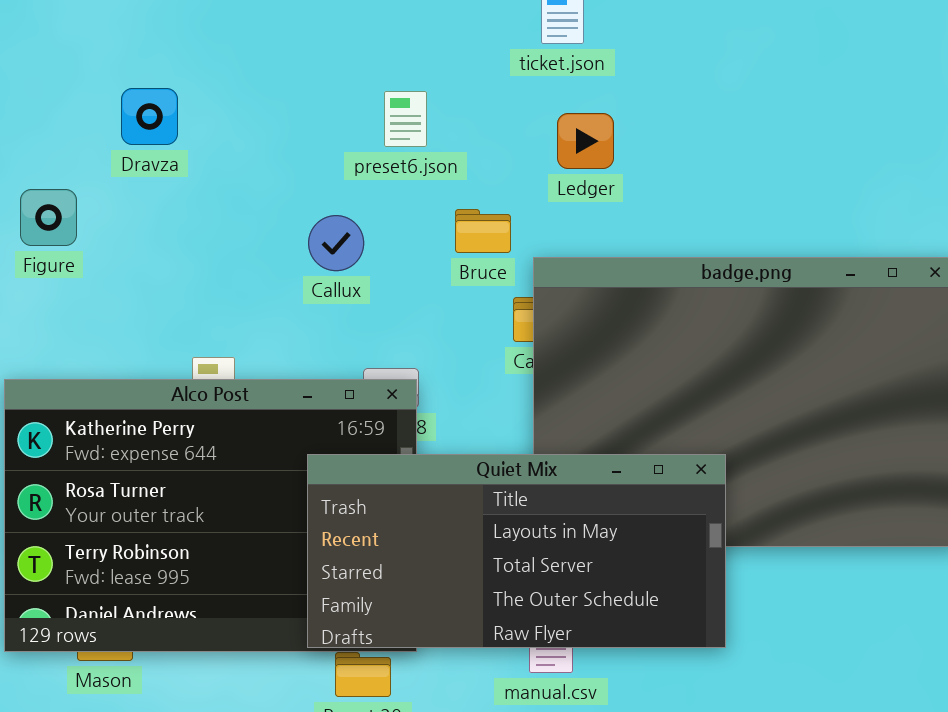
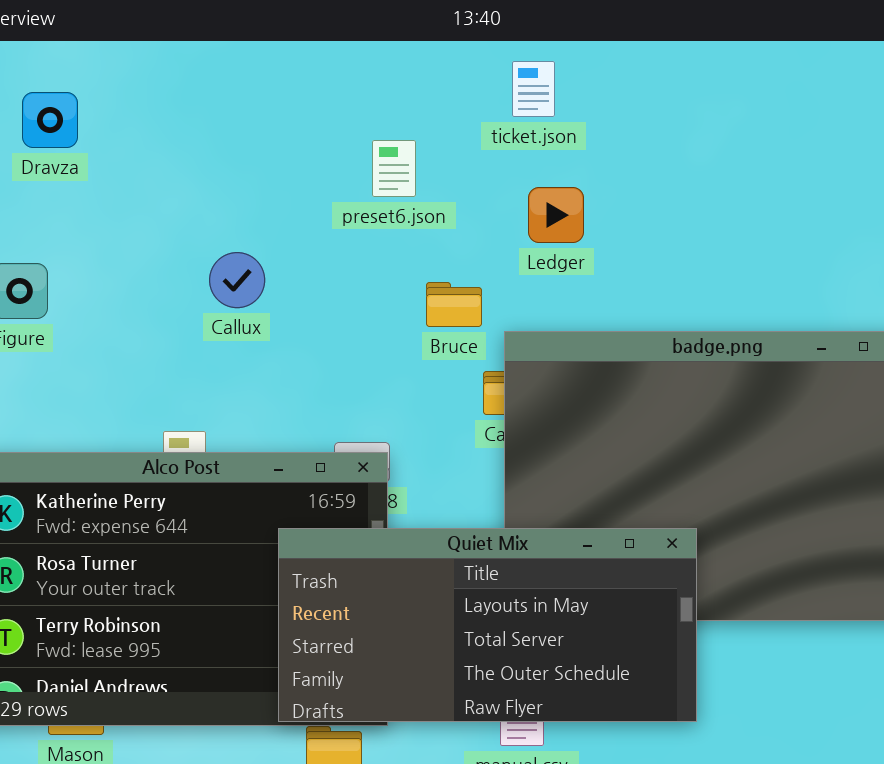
Dravza: [121,88,178,145] -> [22,92,78,148], moved
preset6.json: [384,91,427,147] -> [372,140,416,197], moved
Callux: [308,215,364,271] -> [209,252,265,308], moved

